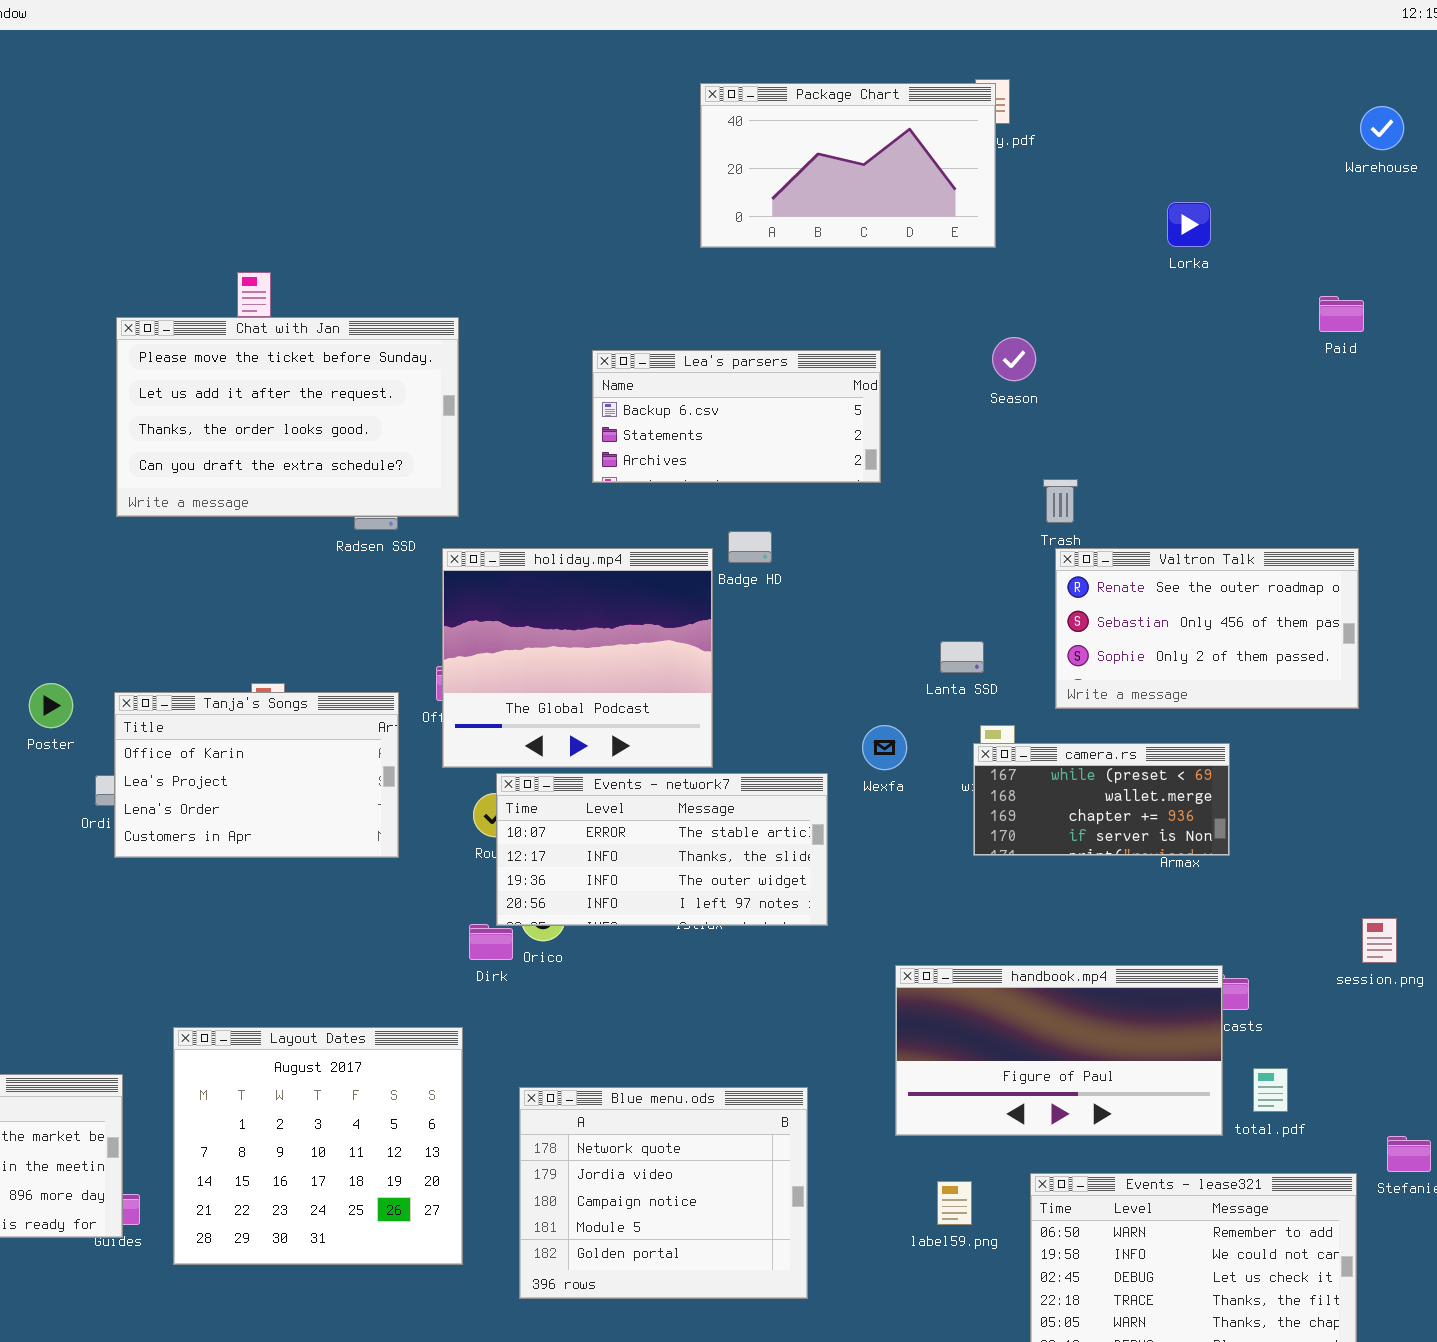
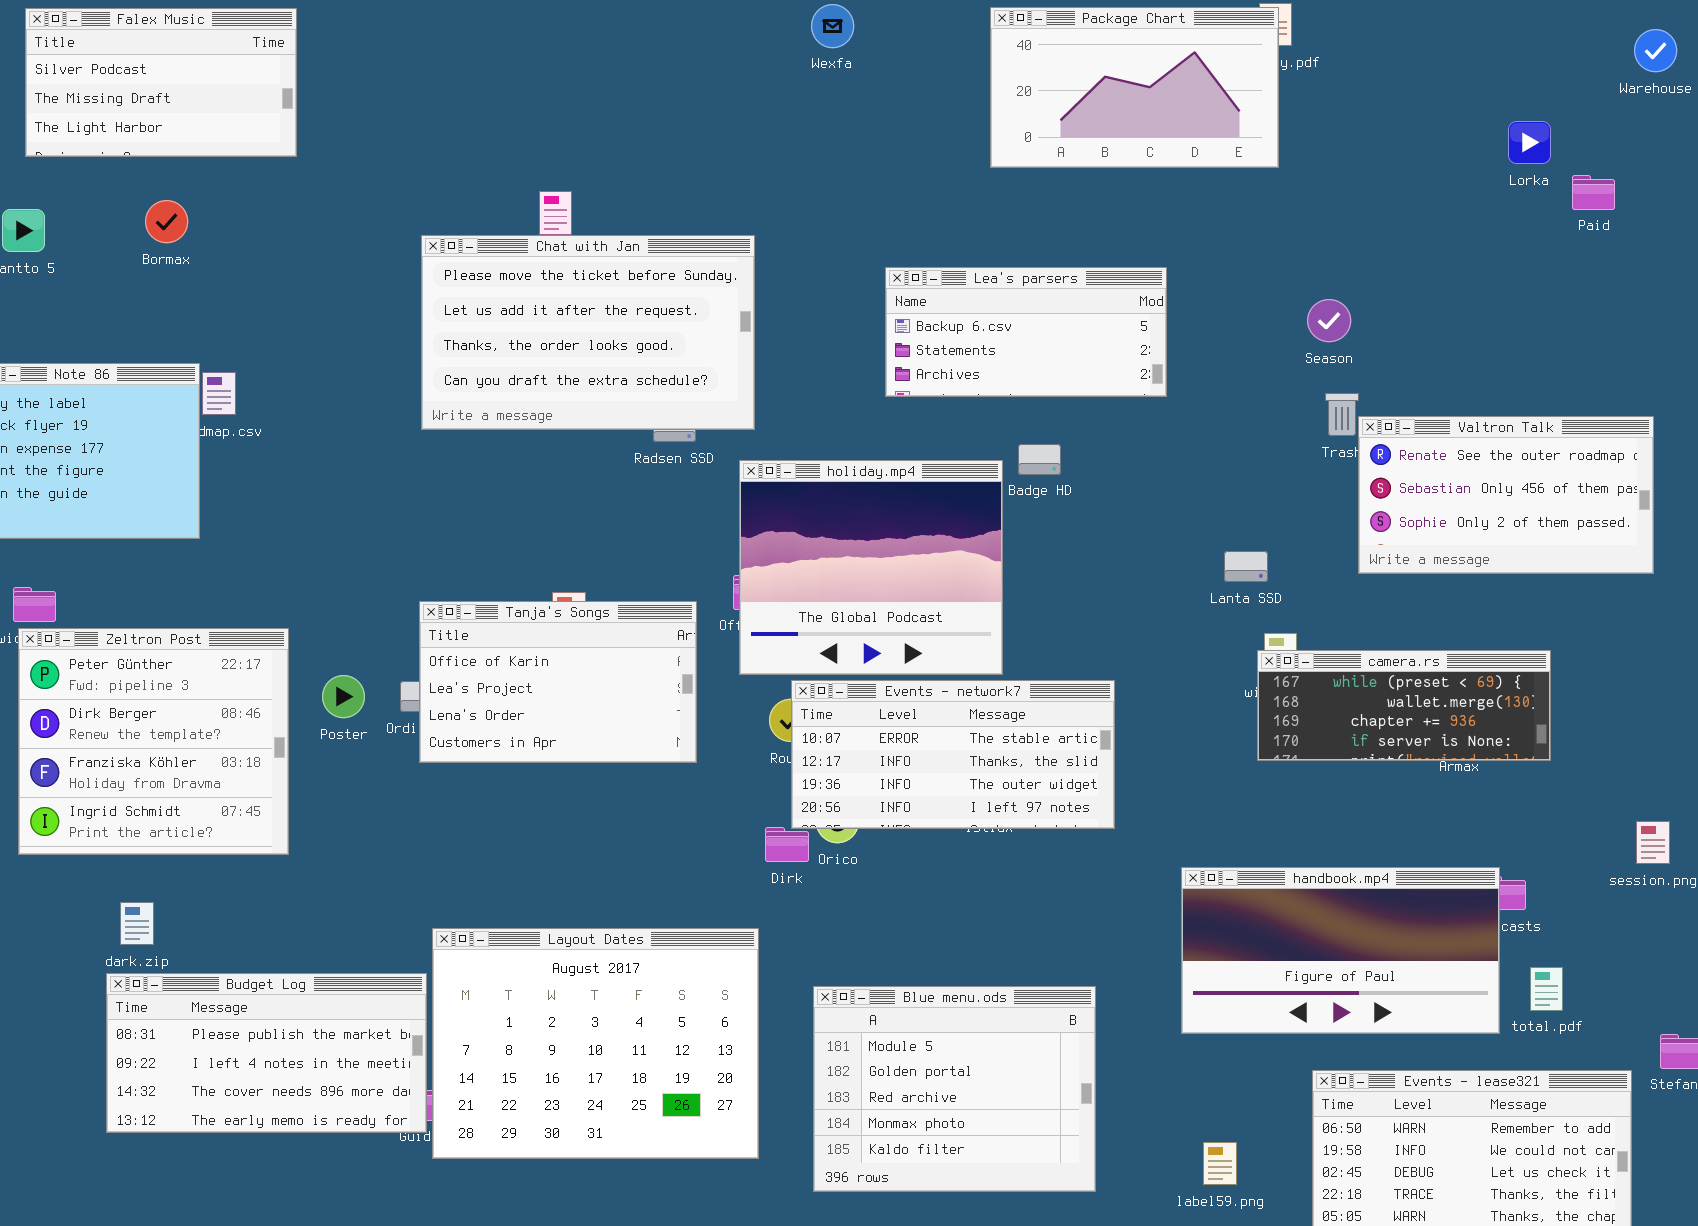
Lorka: [1167,202,1211,247] -> [1508,121,1551,164], moved
Paid: [1319,296,1364,332] -> [1572,175,1615,210], moved
Season: [992,337,1036,381] -> [1307,299,1351,342], moved
Valtron Talk: [1055,548,1359,709] -> [1358,416,1654,574], moved
Poster: [29,683,73,728] -> [322,675,365,718], moved
Wexfa: [862,725,907,770] -> [811,4,854,48], moved
camera.rs: [973,743,1230,856] -> [1257,650,1551,761], resized
Layout Dates: [173,1027,463,1265] -> [432,928,759,1159], resized
Blue menu.ods: [519,1087,808,1299] -> [813,986,1096,1192], scrolled down 3 rows
label59.png: [937,1181,972,1225] -> [1203,1142,1237,1185], moved

